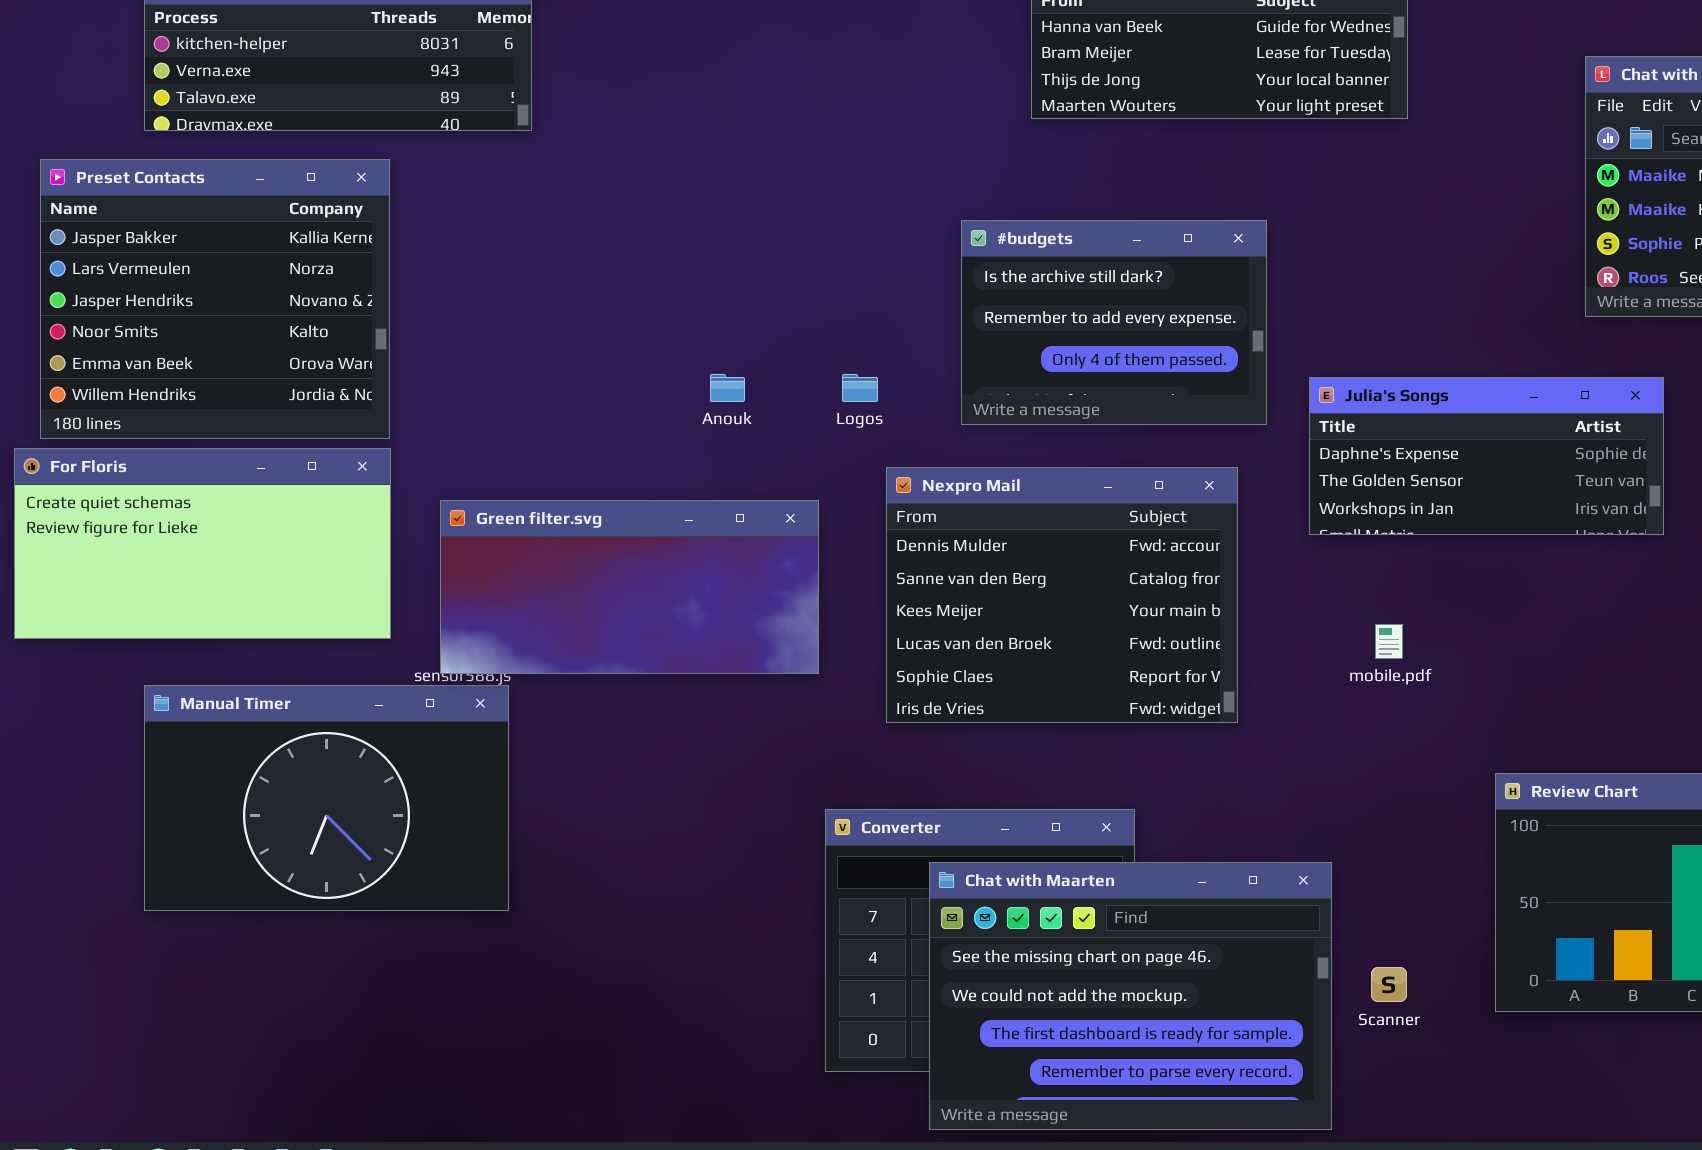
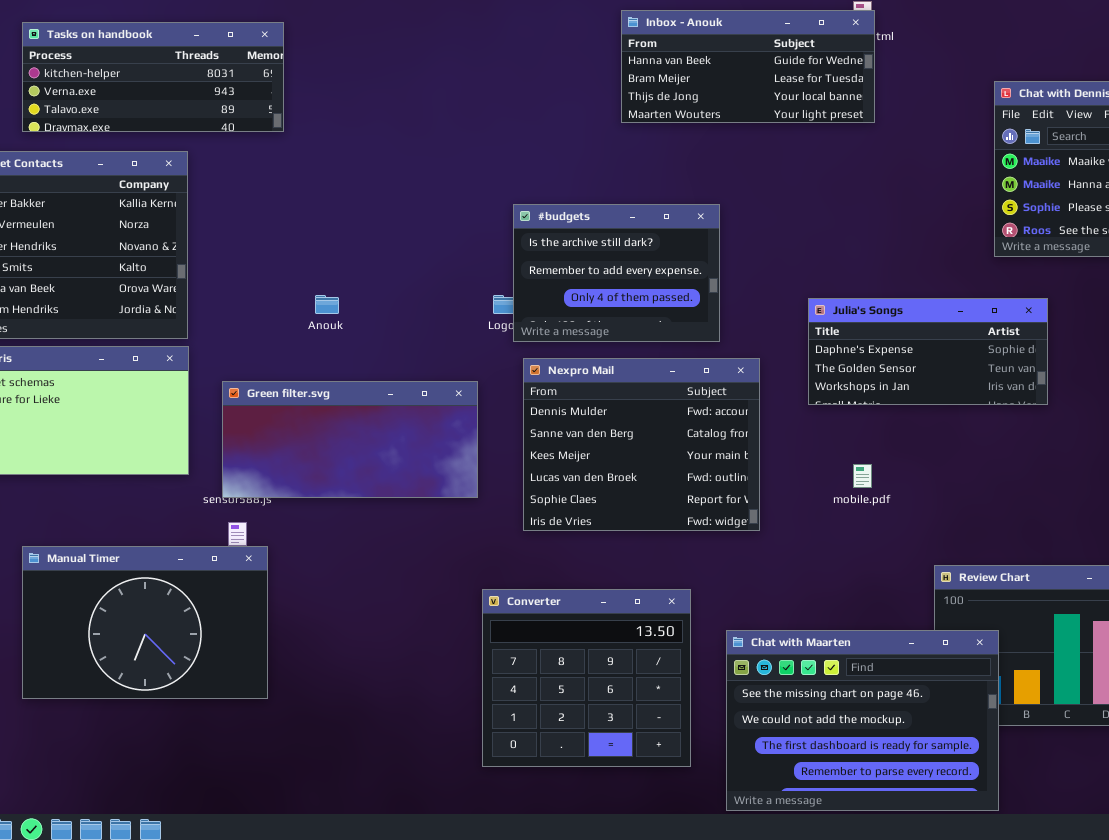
#budgets: [961,220,1267,425] -> [513,204,720,342], moved
Anouk: [710,374,745,402] -> [315,295,339,314], moved
Manual Timer: [144,685,509,911] -> [22,546,268,699], moved
Chat with Maarten: [929,862,1332,1130] -> [726,630,999,811], moved

